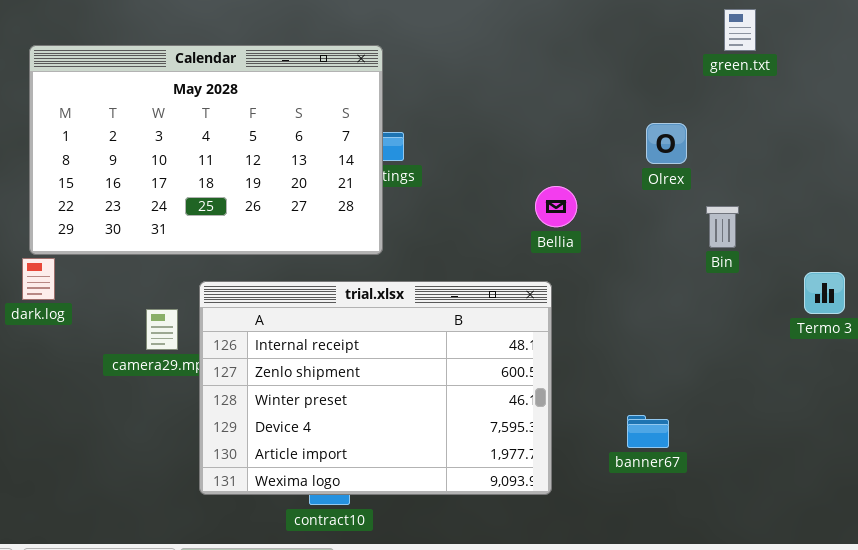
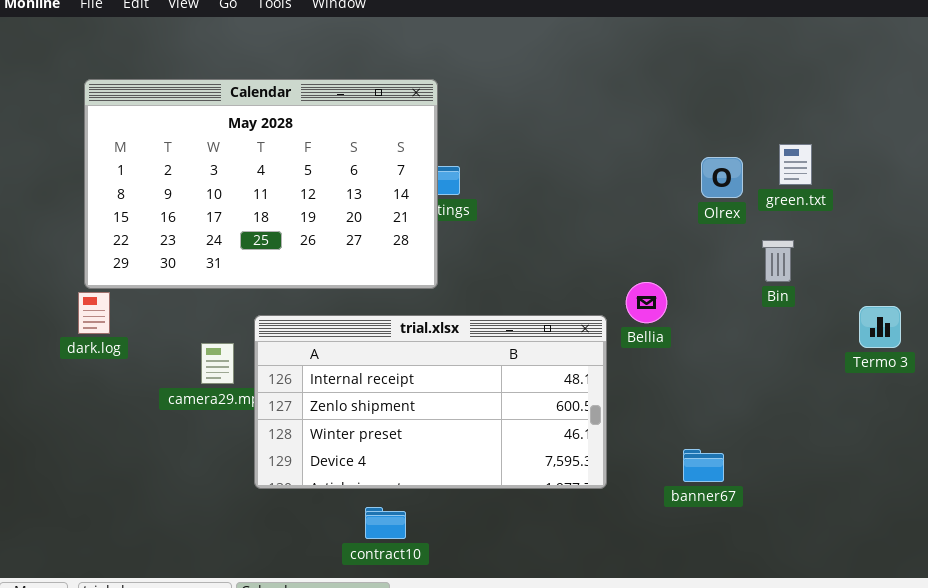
green.txt: [724,9,756,51] -> [779,144,812,185], moved
Bellia: [535,186,577,227] -> [626,282,667,323], moved
trial.xlsx: [199,281,552,495] -> [254,315,607,489], resized

